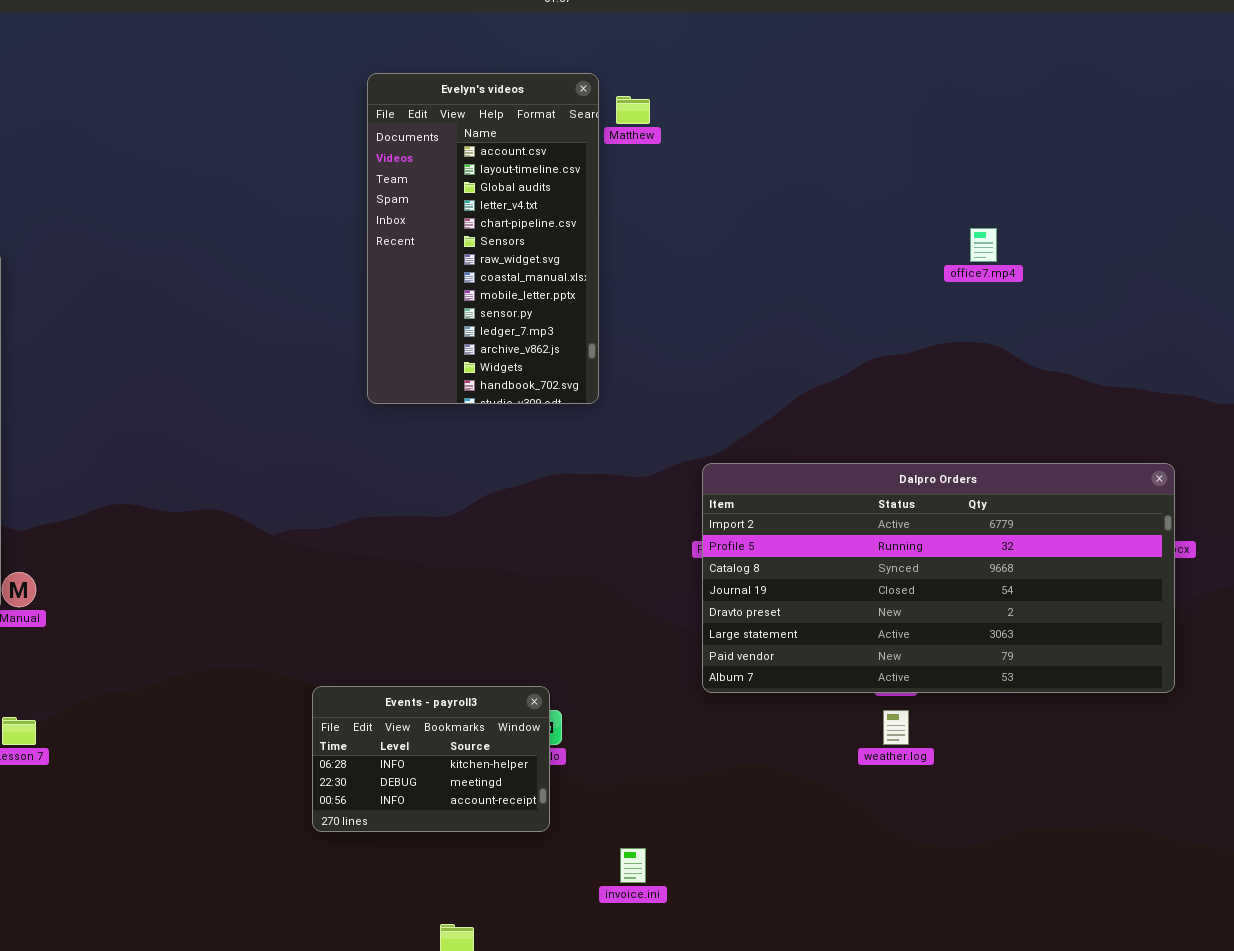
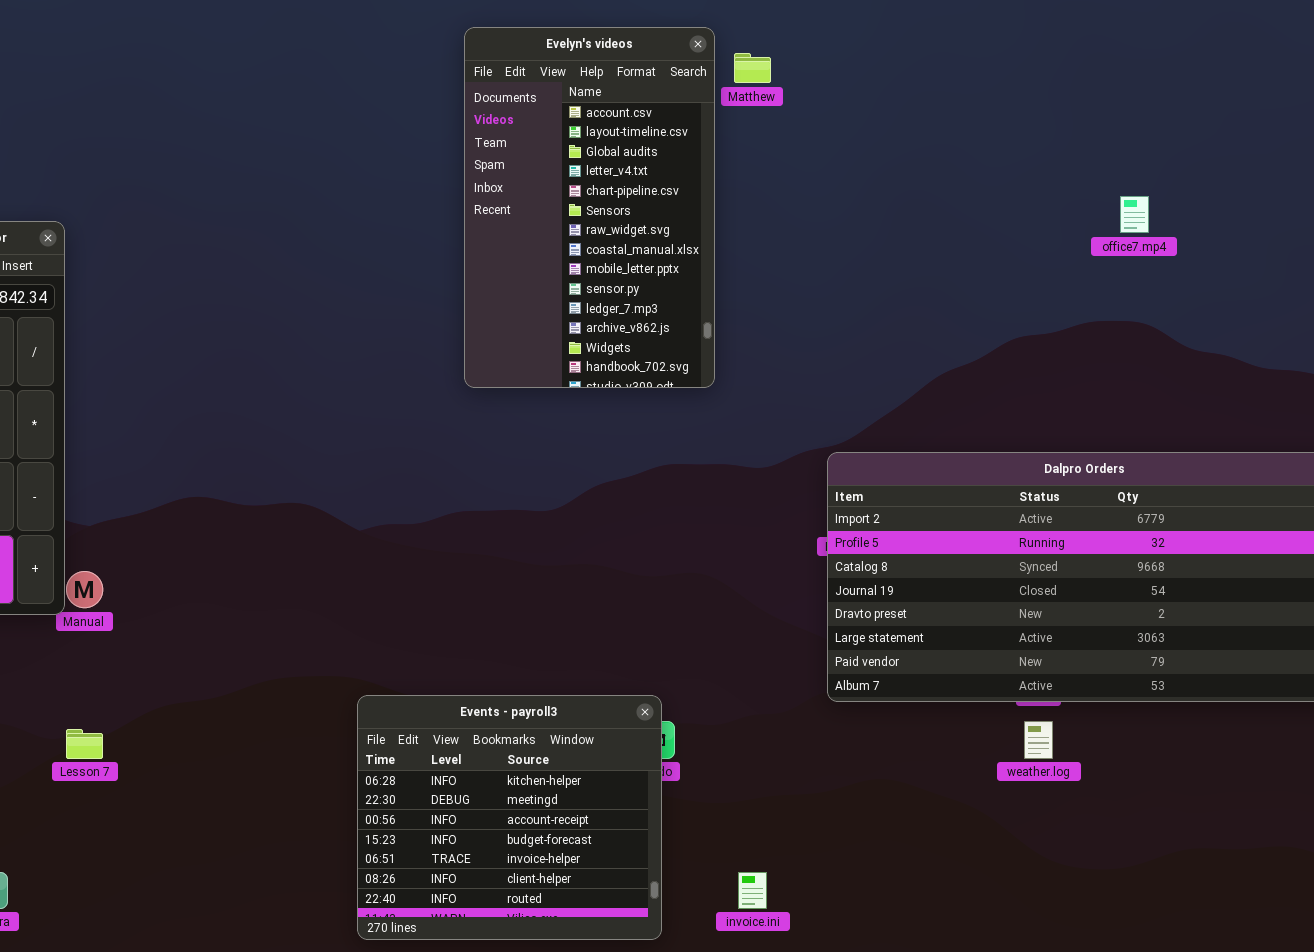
Events - payroll3: [312,686,550,832] -> [357,695,662,940], resized

